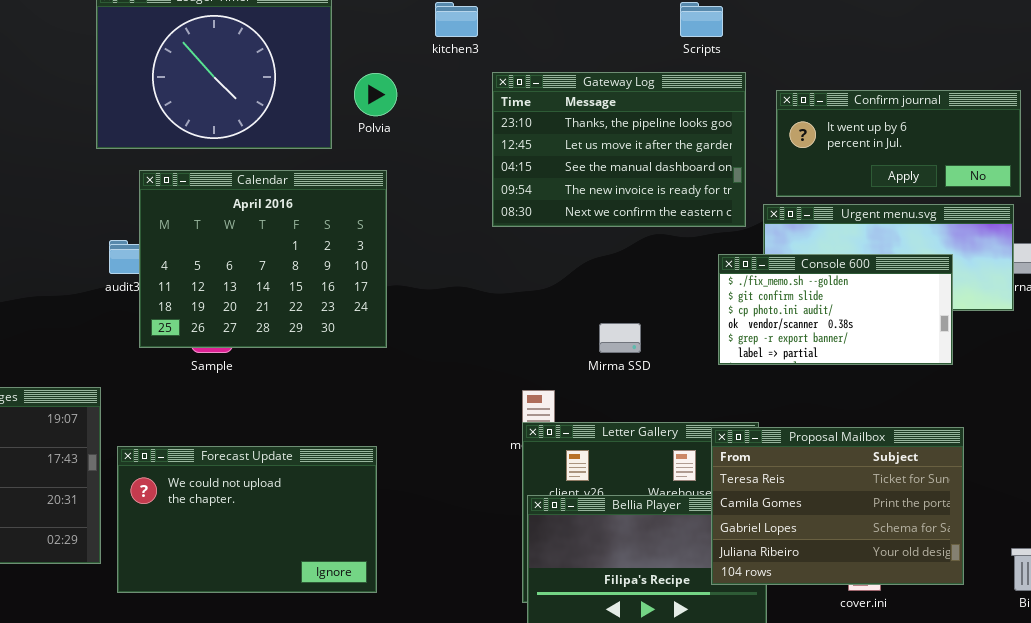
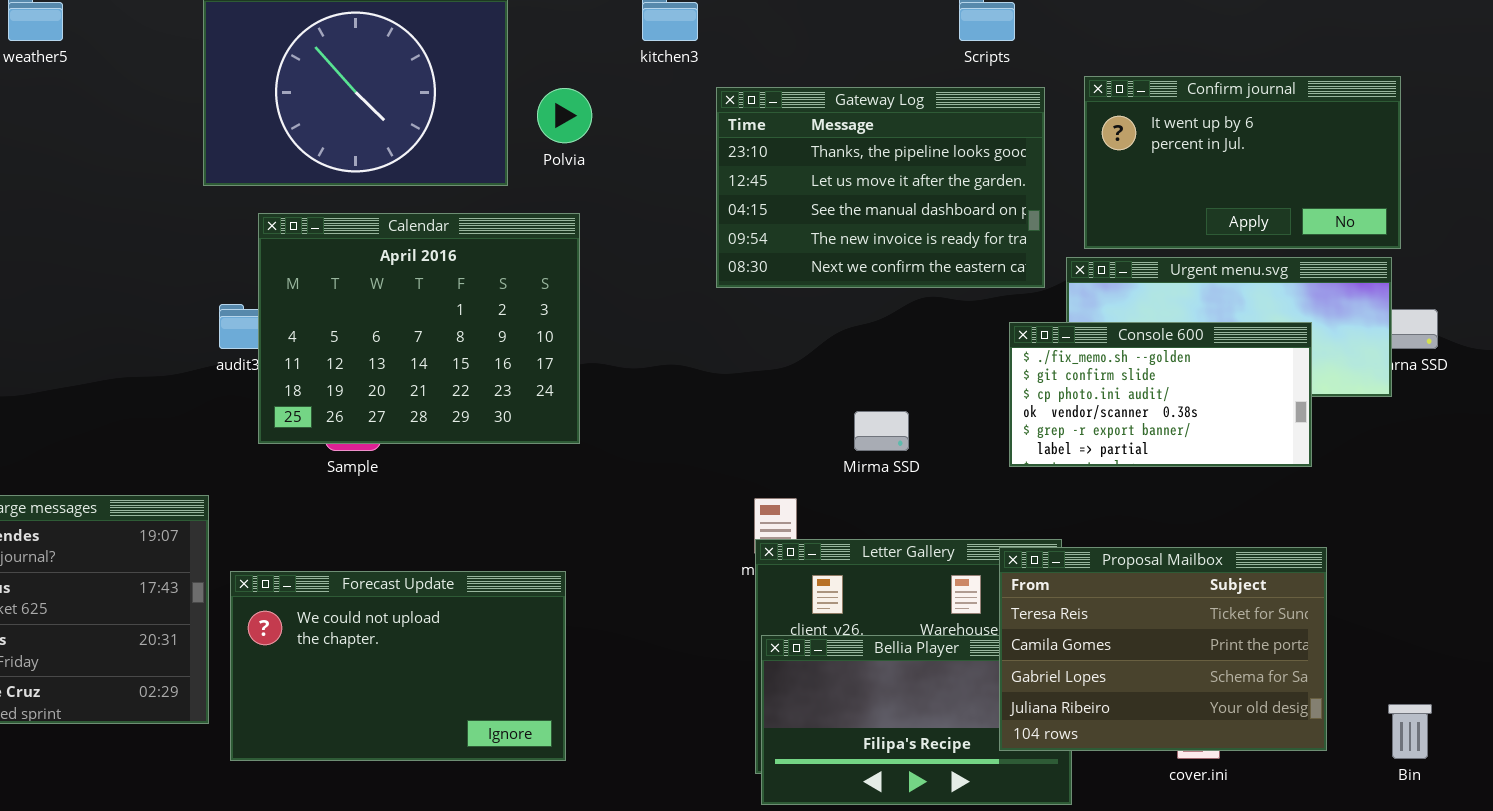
Confirm journal: [776,90,1021,197] -> [1084,76,1401,249], resized

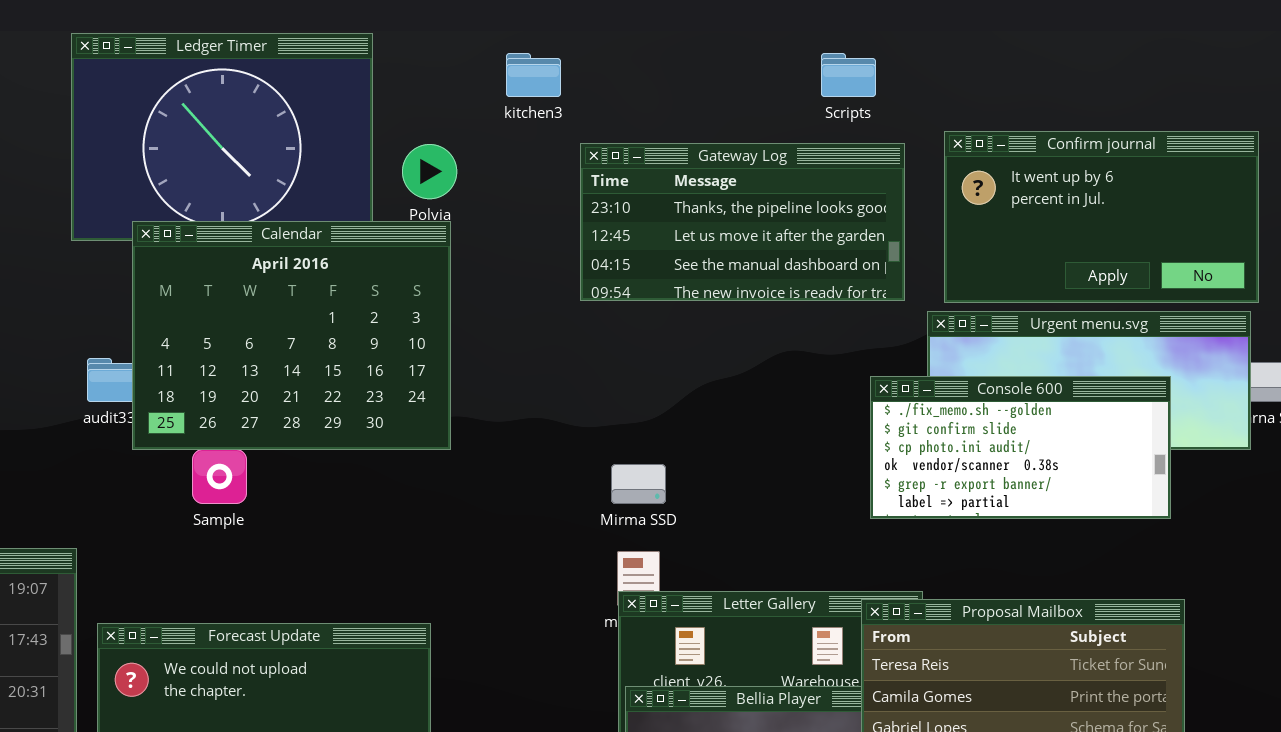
Gateway Log: [716,87,1045,288] -> [580,143,905,301], resized
Calendar: [258,213,580,444] -> [132,221,451,450], moved
Mirma SSD: [854,411,909,451] -> [611,464,666,504], moved

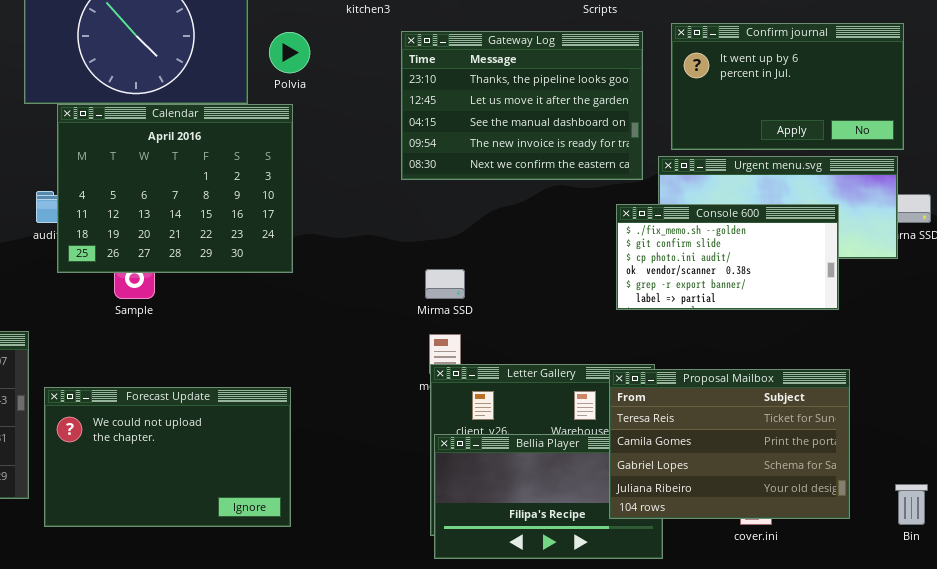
Gateway Log: [580,143,905,301] -> [401,31,643,180], resized
Calendar: [132,221,451,450] -> [57,104,293,273], moved

